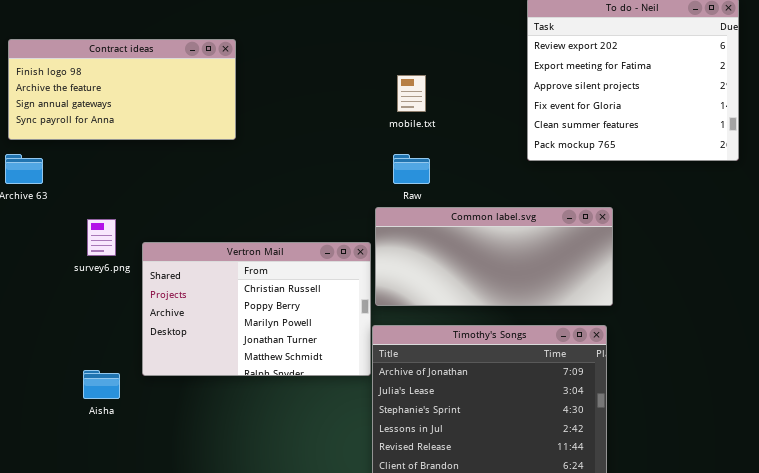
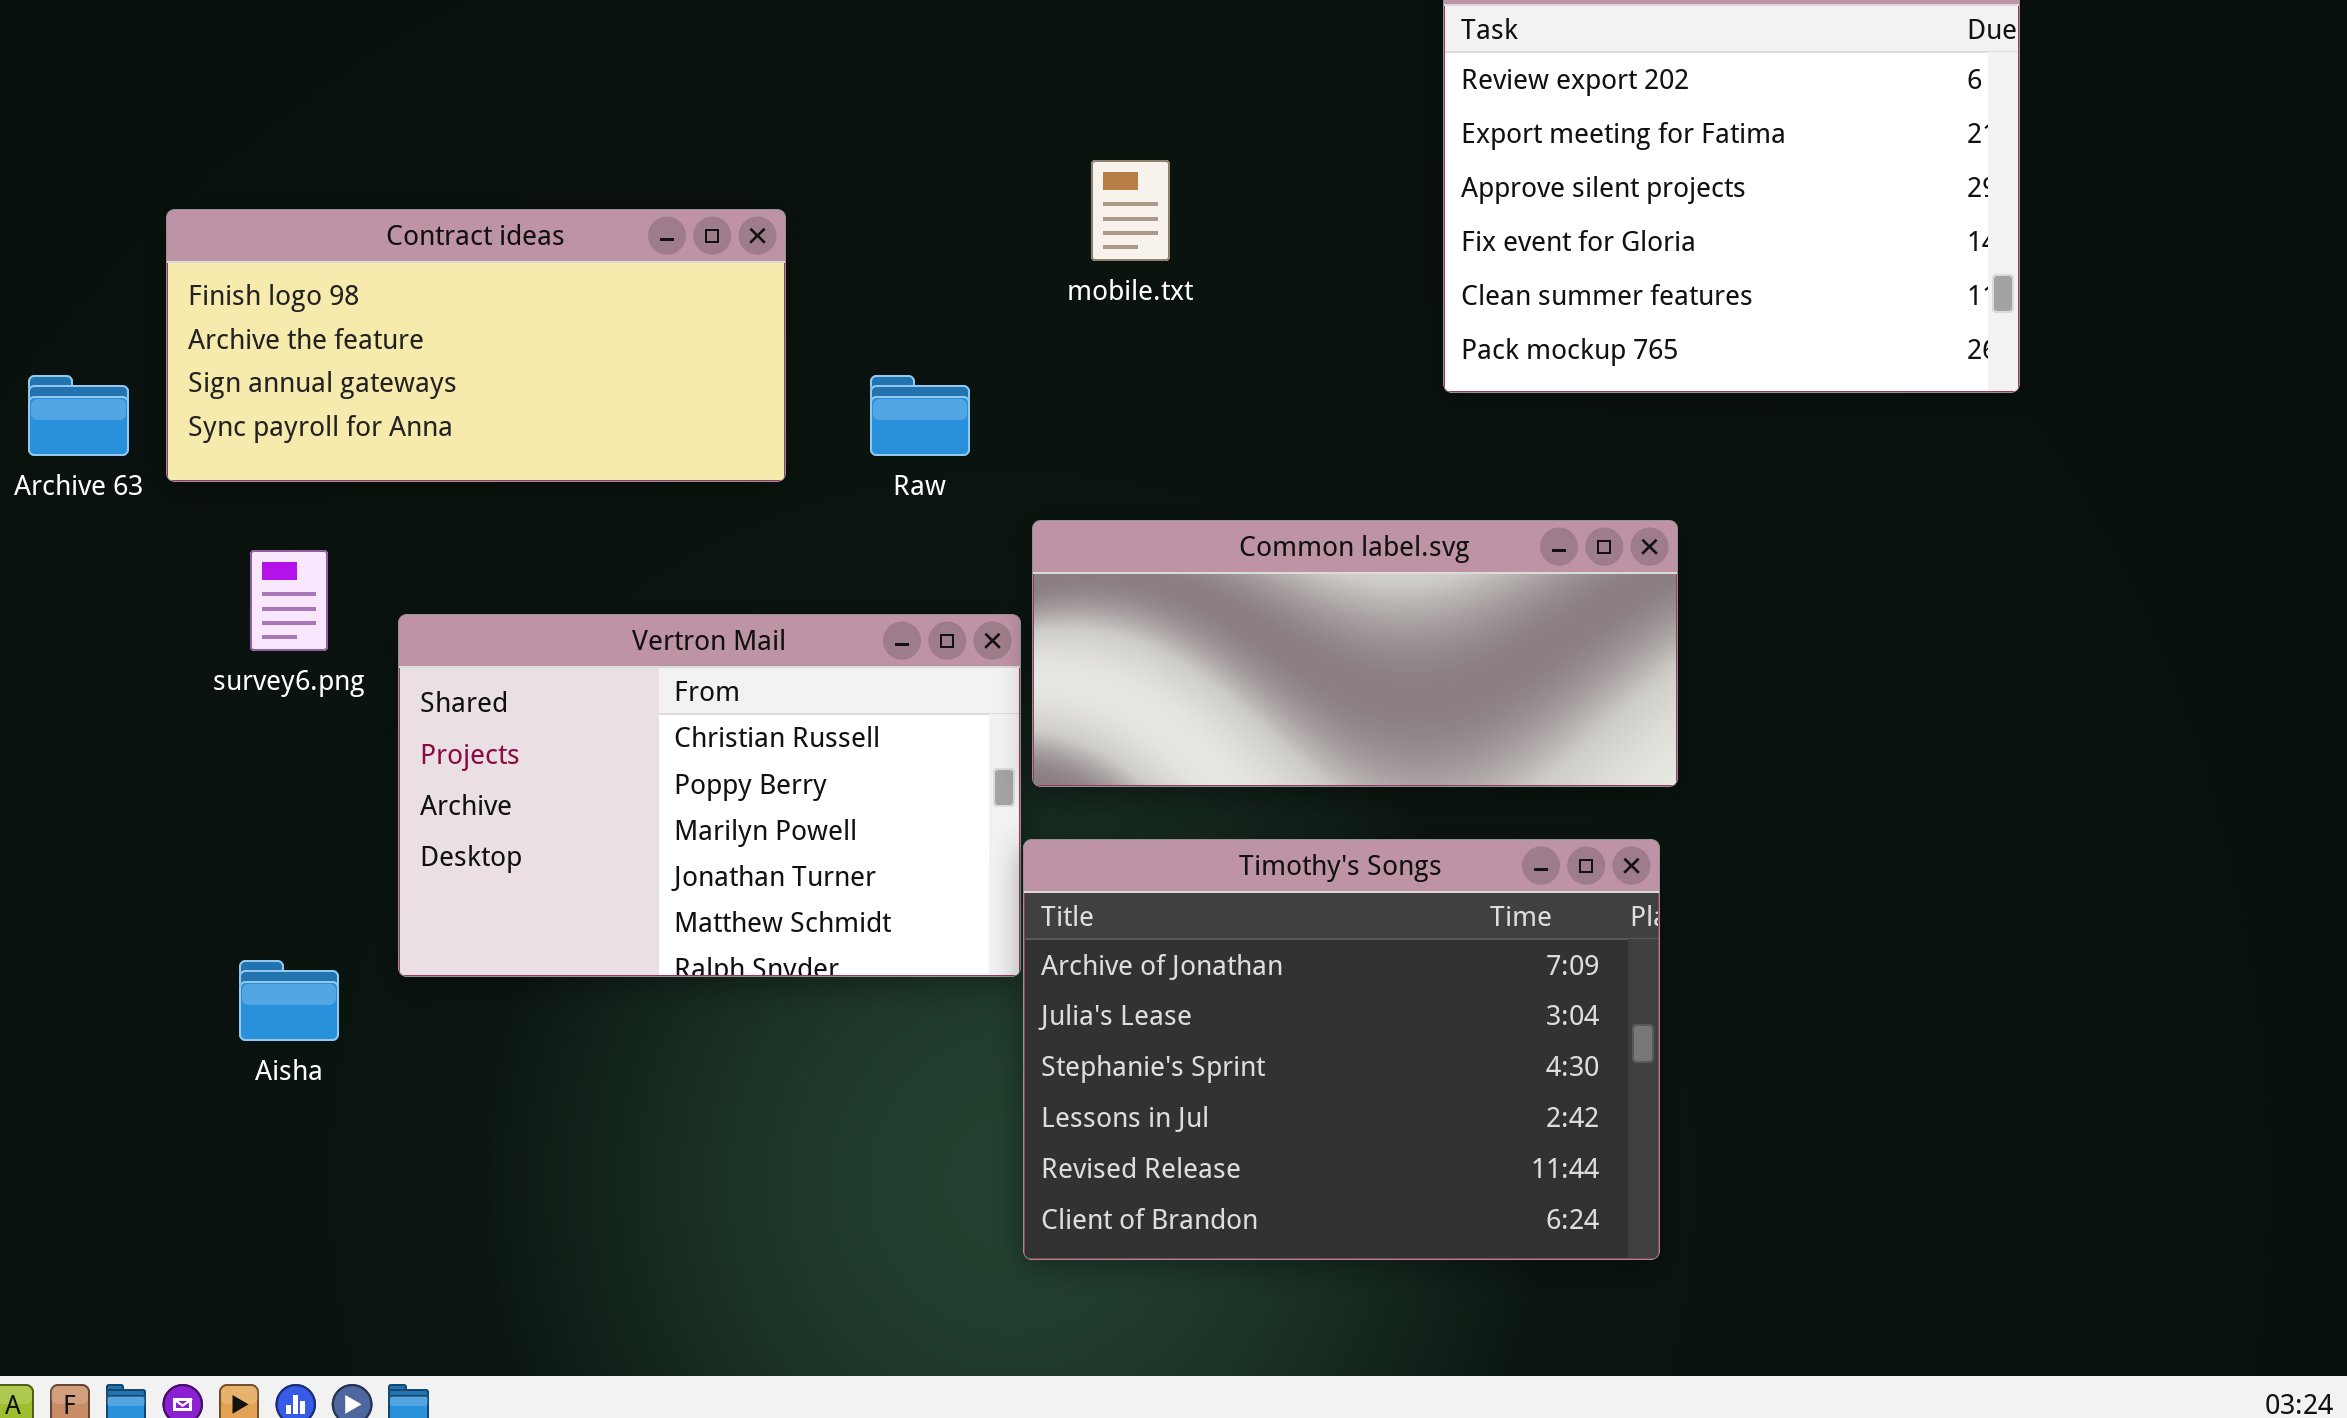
Contract ideas: [8,39,236,140] -> [166,209,786,482], moved
Raw: [393,154,430,184] -> [870,375,970,456], moved

